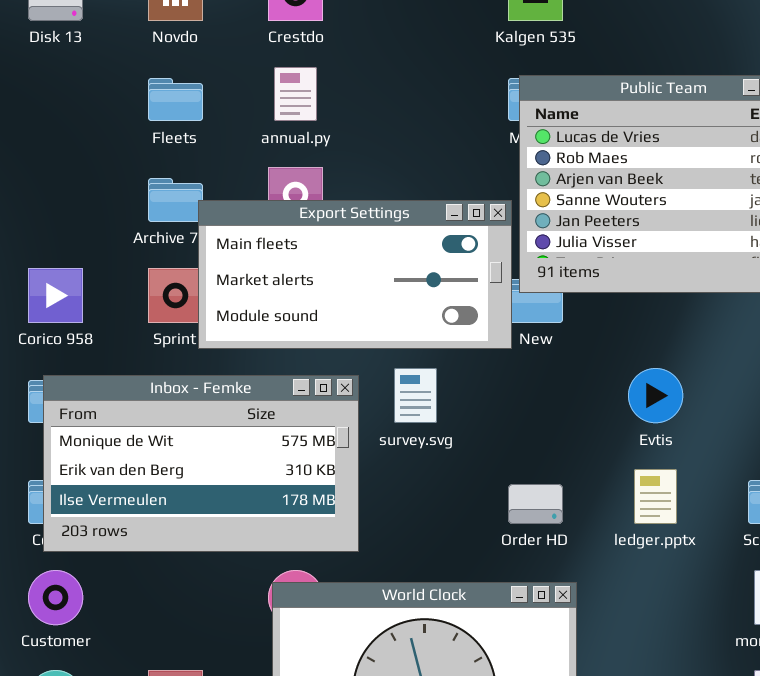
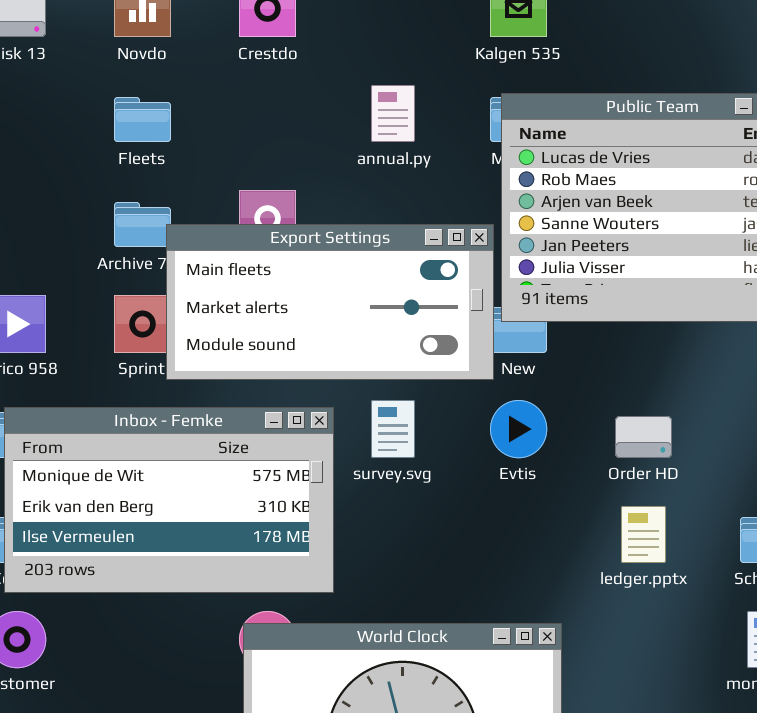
annual.py: [274,67,317,121] -> [371,85,415,142], moved
Evtis: [628,368,683,423] -> [490,400,547,458], moved
Order HD: [508,484,563,524] -> [615,416,672,458], moved

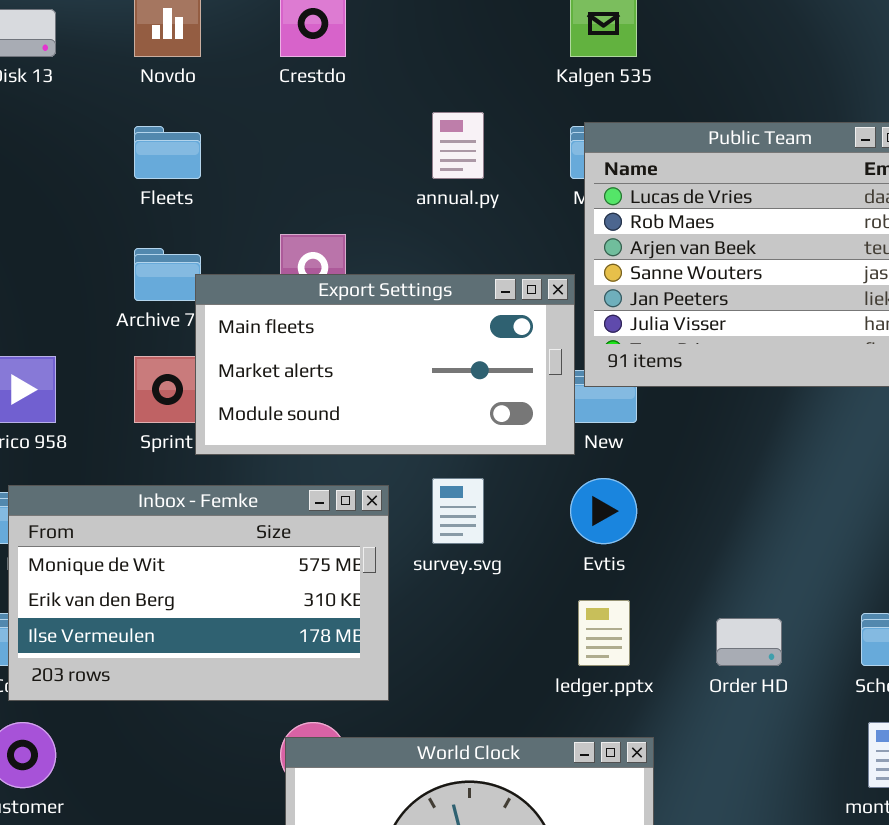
Order HD: [615,416,672,458] -> [716,618,782,666], moved
ledger.pptx: [621,506,666,563] -> [578,600,630,666], moved

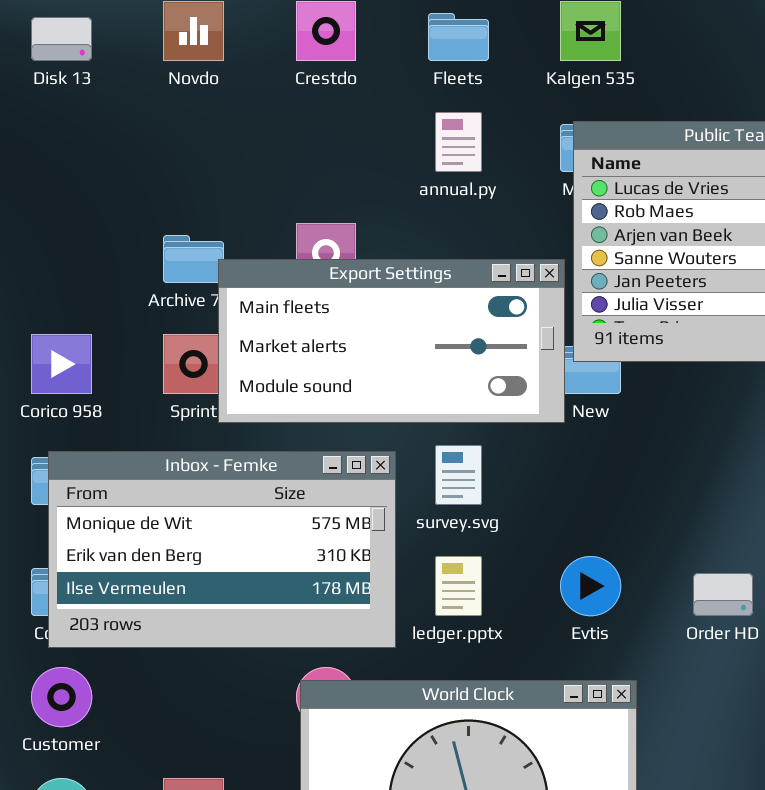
Fleets: [134,126,201,179] -> [428,13,489,61], moved
Evtis: [570,478,637,544] -> [560,556,621,616], moved
ledger.pptx: [578,600,630,666] -> [435,556,482,616], moved

